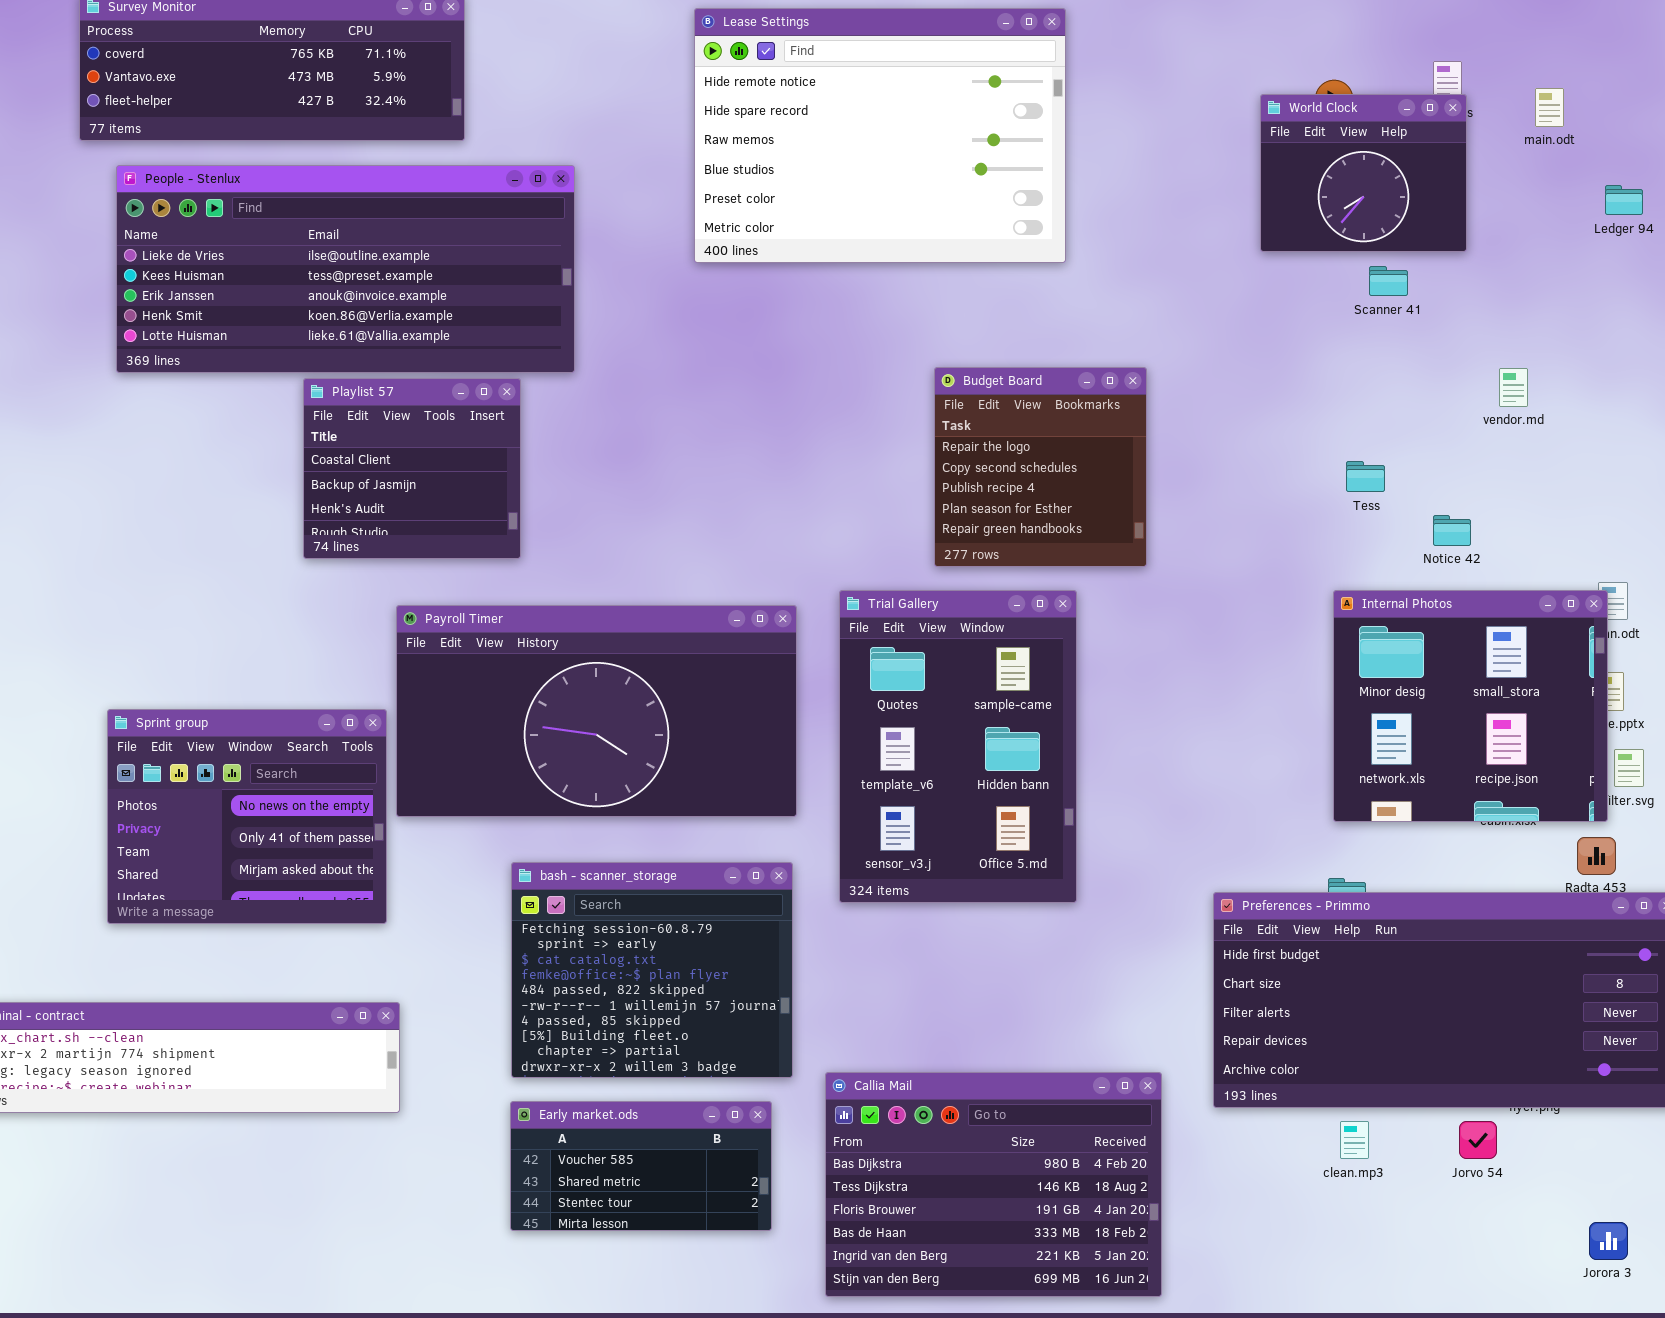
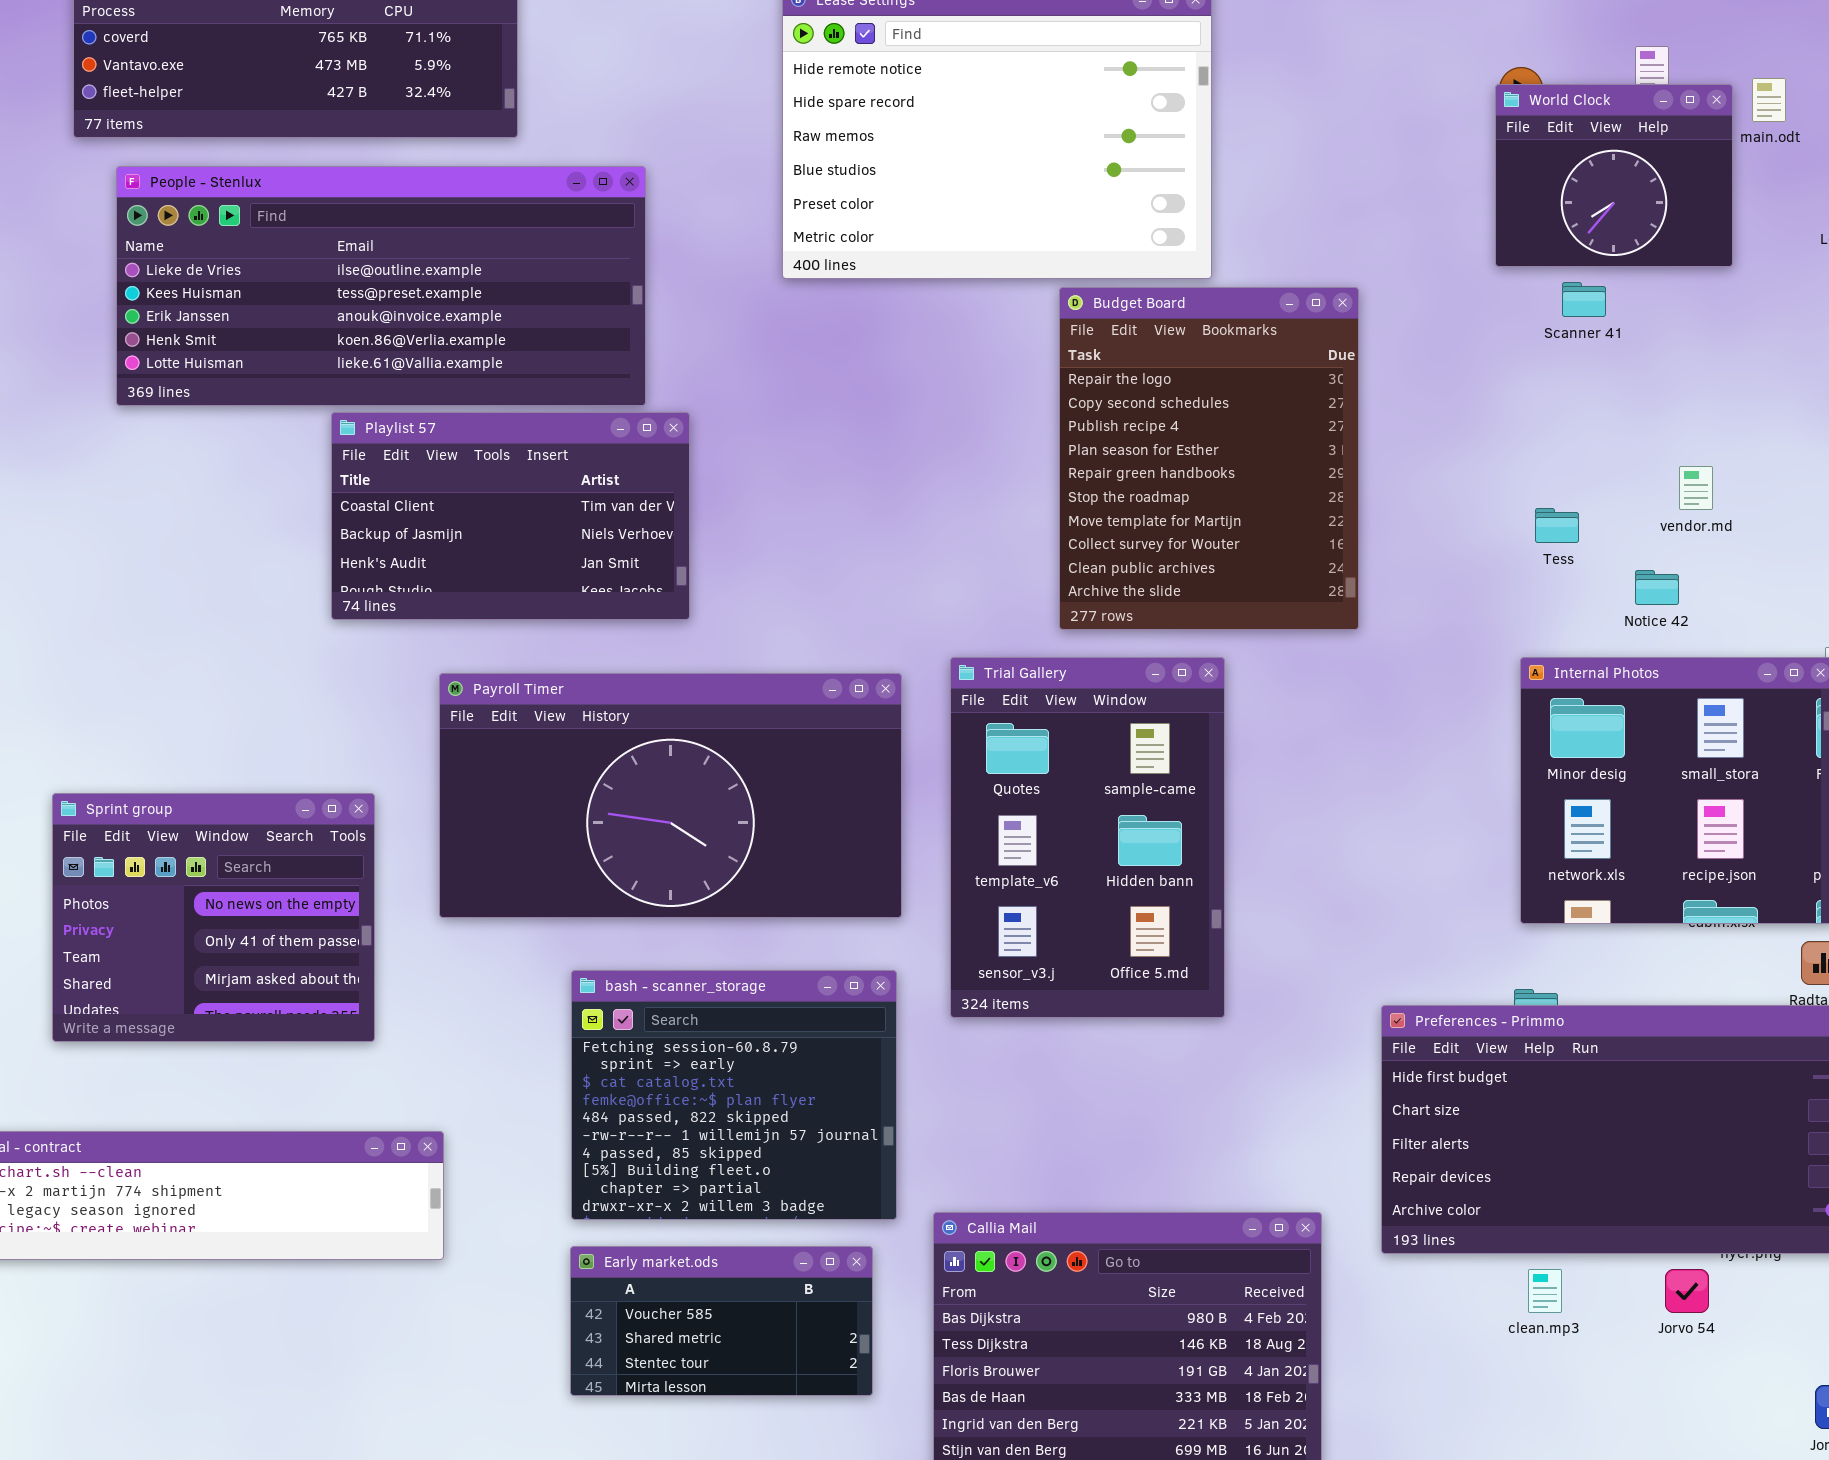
World Clock: [1260,94,1467,252] -> [1495,84,1733,267], moved
Budget Board: [934,367,1147,567] -> [1059,287,1359,630], resized
vendor.md: [1499,368,1528,407] -> [1679,466,1713,510], moved
Playlist 57: [303,378,521,559] -> [331,412,690,620], resized
Sprint group: [107,709,387,924] -> [52,793,375,1042], moved

